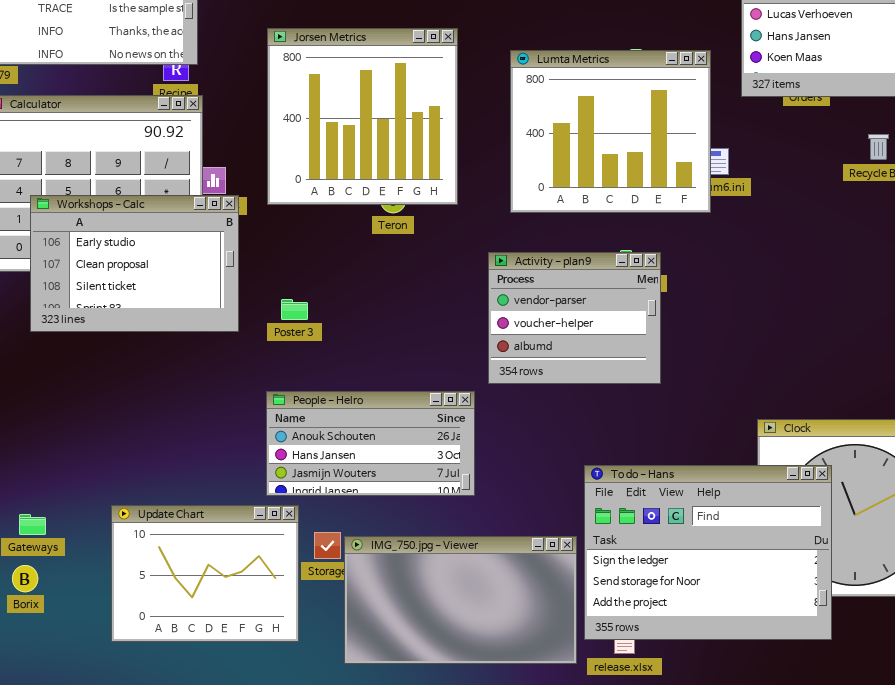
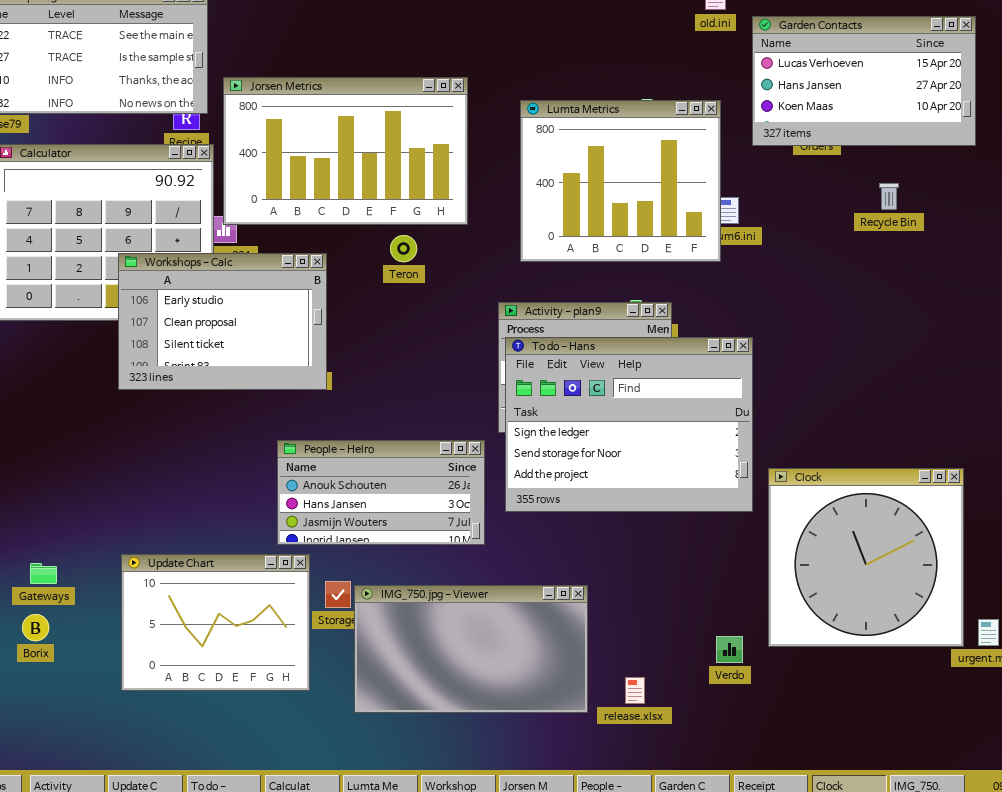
Jorsen Metrics: [267,28,458,205] -> [223,77,468,225], resized
Workshops - Calc: [30,195,239,332] -> [118,253,327,390], moved
To do - Hans: [584,465,832,640] -> [505,337,753,512], moved

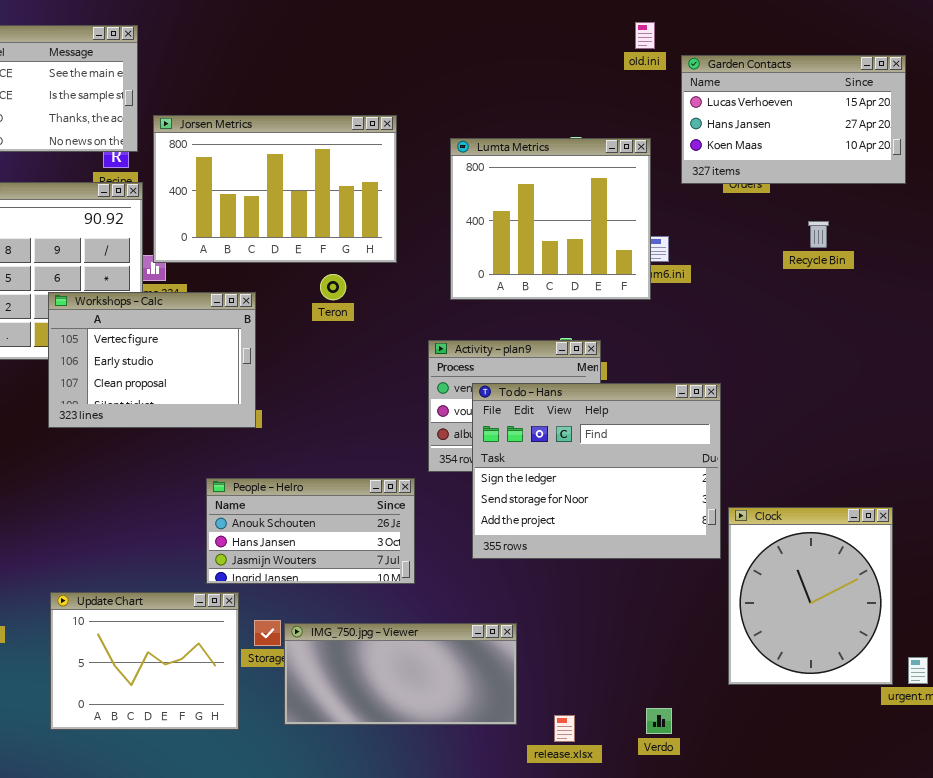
Workshops - Calc: [118,253,327,390] -> [48,292,256,428], scrolled up 1 row
To do - Hans: [505,337,753,512] -> [472,383,721,559], moved
Clock: [768,468,964,647] -> [728,507,893,685], resized
IMG_750.jpg - Viewer: [354,585,588,713] -> [284,623,517,725], resized
Verdo: [716,636,743,663] -> [646,708,672,734], moved

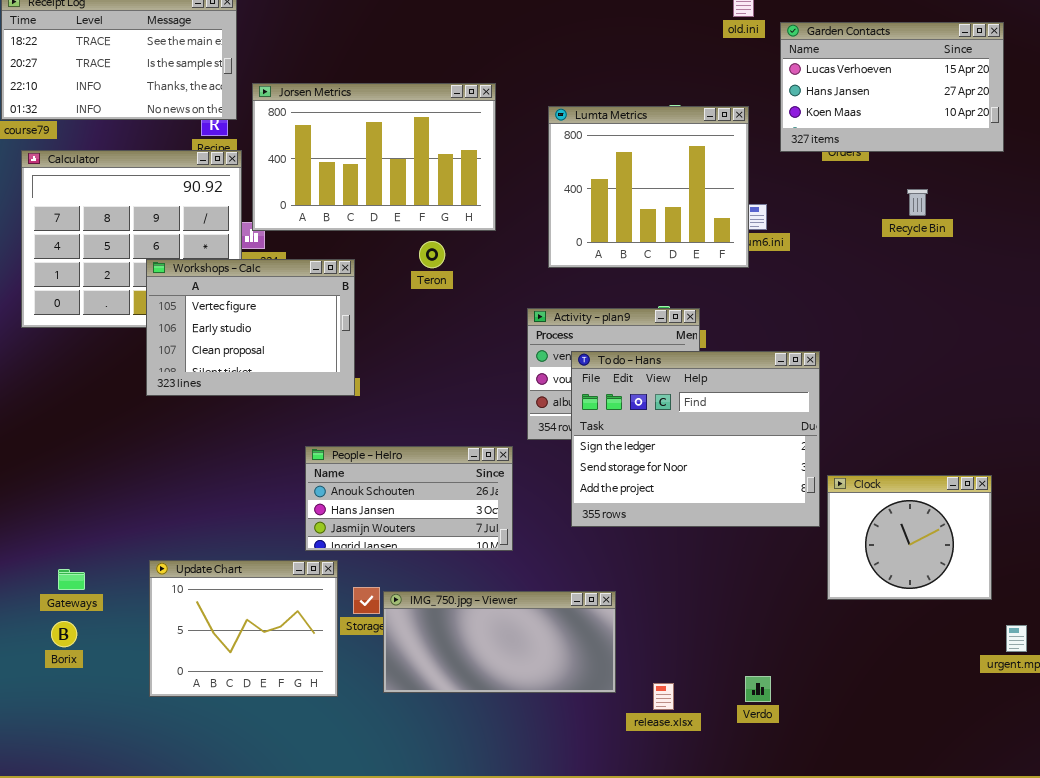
Clock: [728,507,893,685] -> [827,475,992,600], resized

